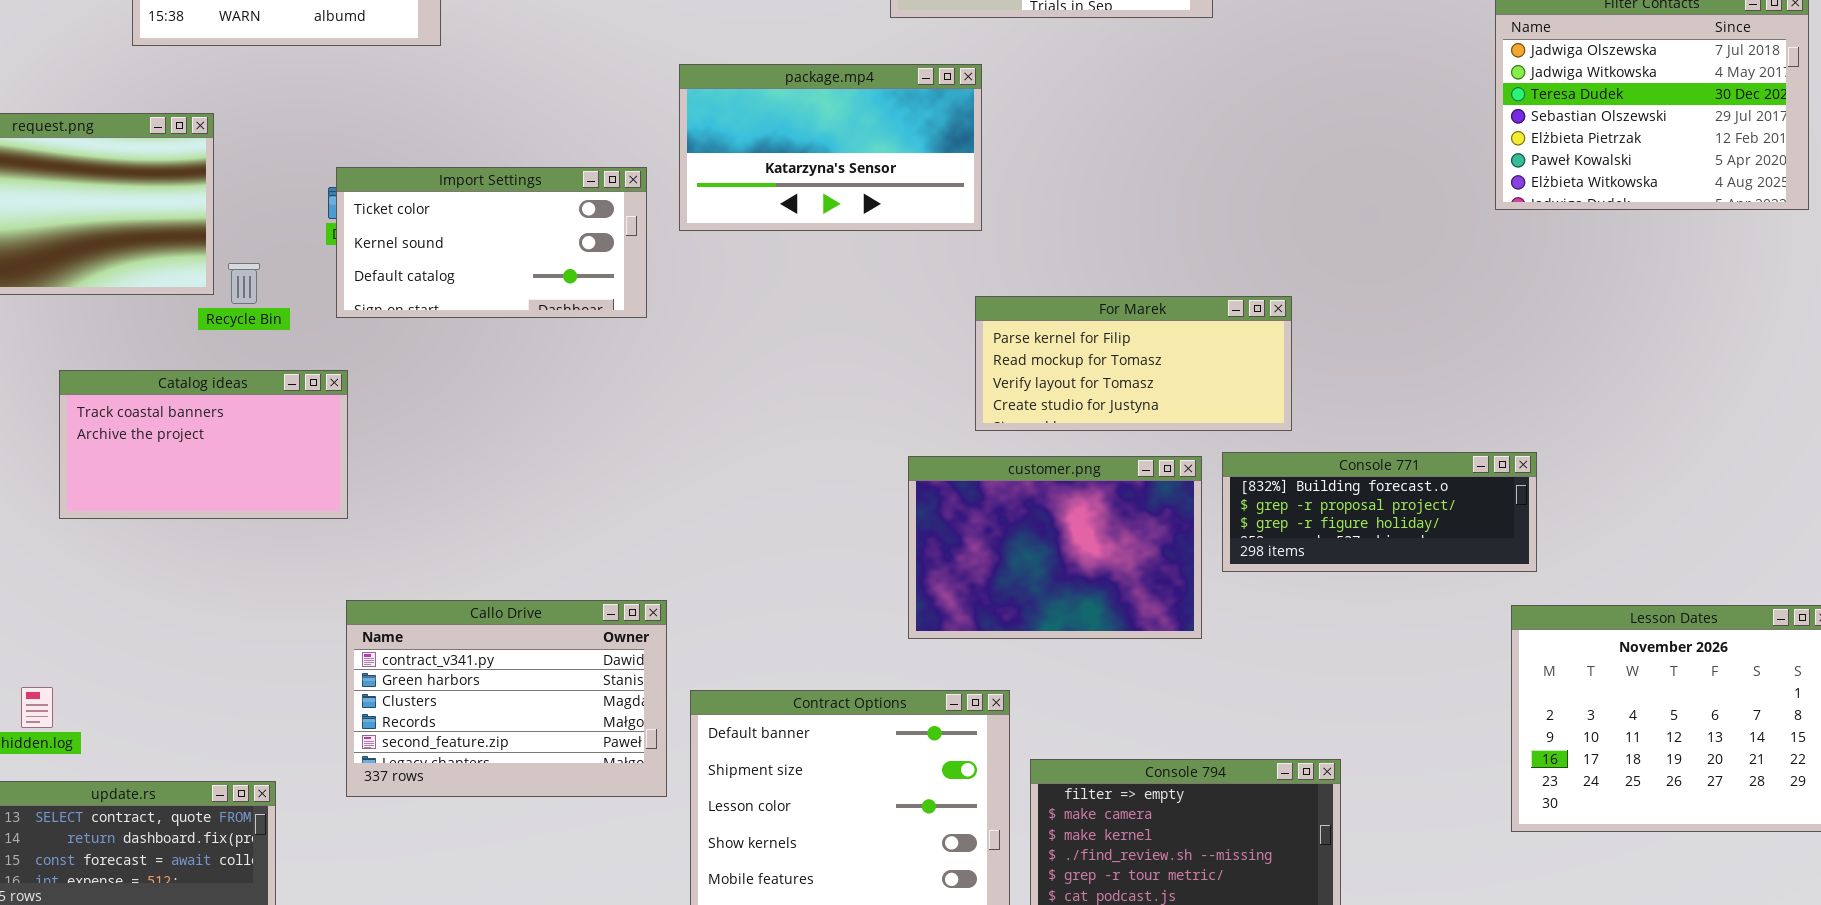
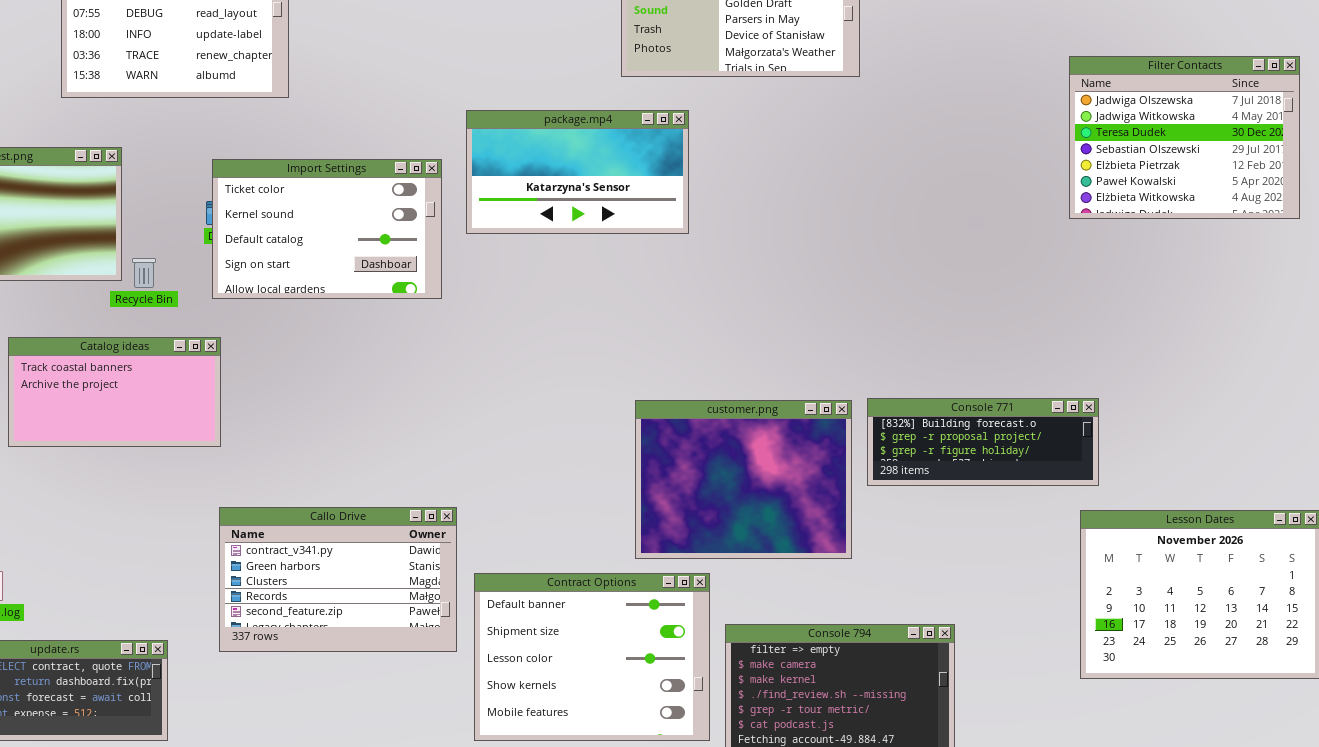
Import Settings: [336,167,647,318] -> [212,159,442,299], resized
For Marek: [975,296,1292,431] -> none, closed
customer.png: [908,456,1202,639] -> [635,400,852,559], resized

